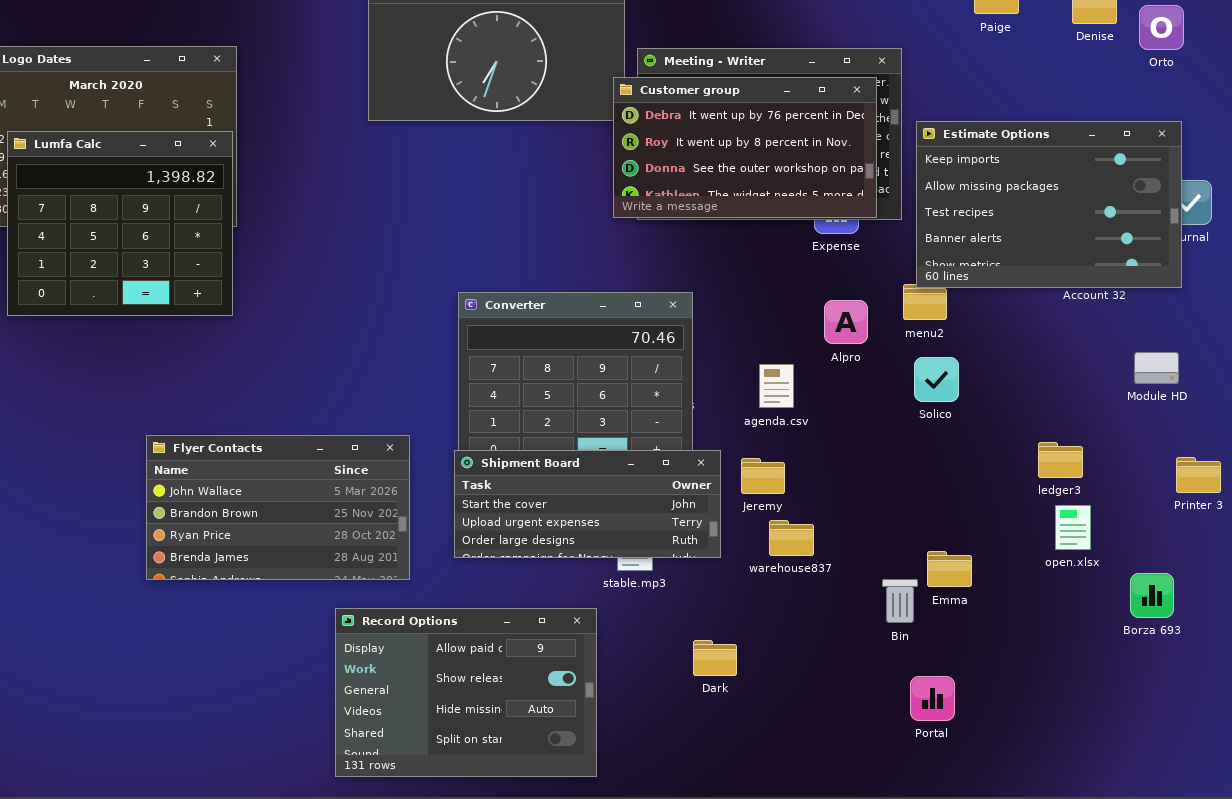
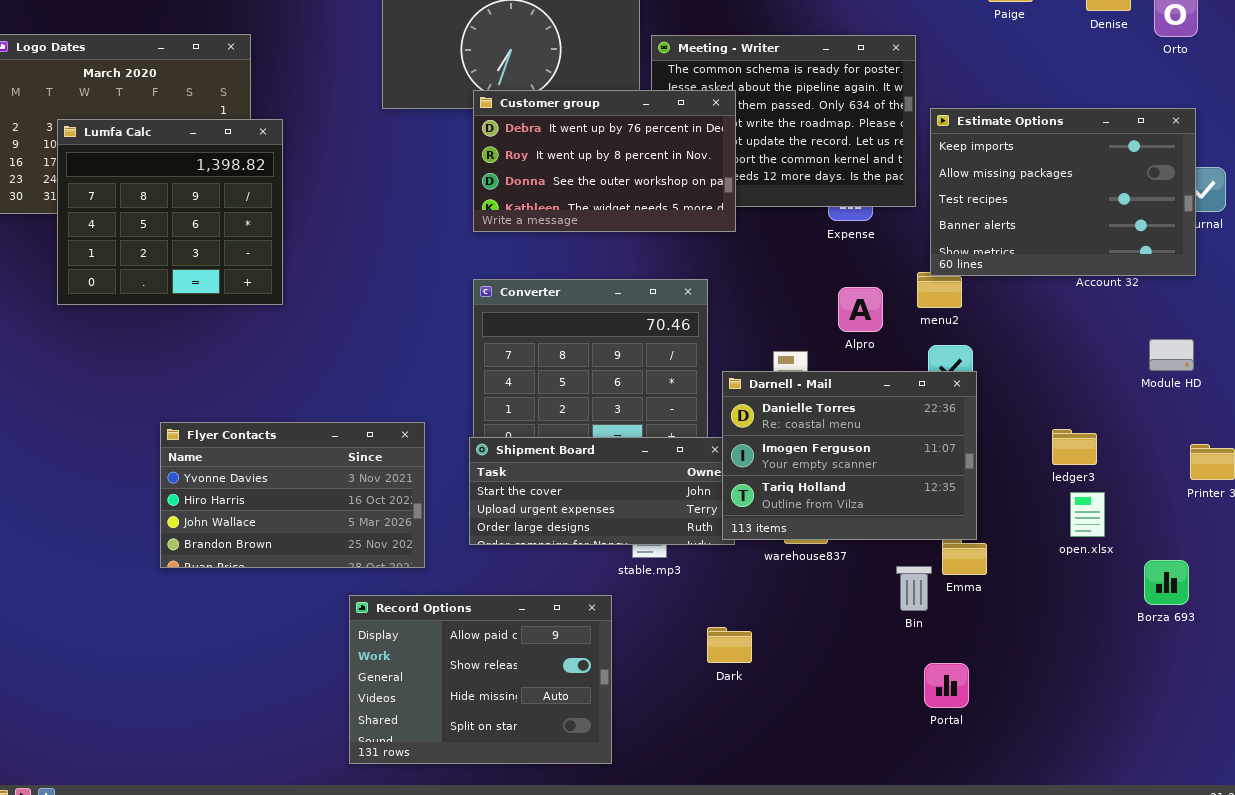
Customer group: [613,77,877,218] -> [473,90,736,232], moved
Lumfa Calc: [7,131,233,316] -> [57,119,283,305], moved
Darnell - Mail: none -> [722,371,977,540], opened
Flyer Contacts: [146,435,410,580] -> [160,422,425,568], scrolled up 2 rows

